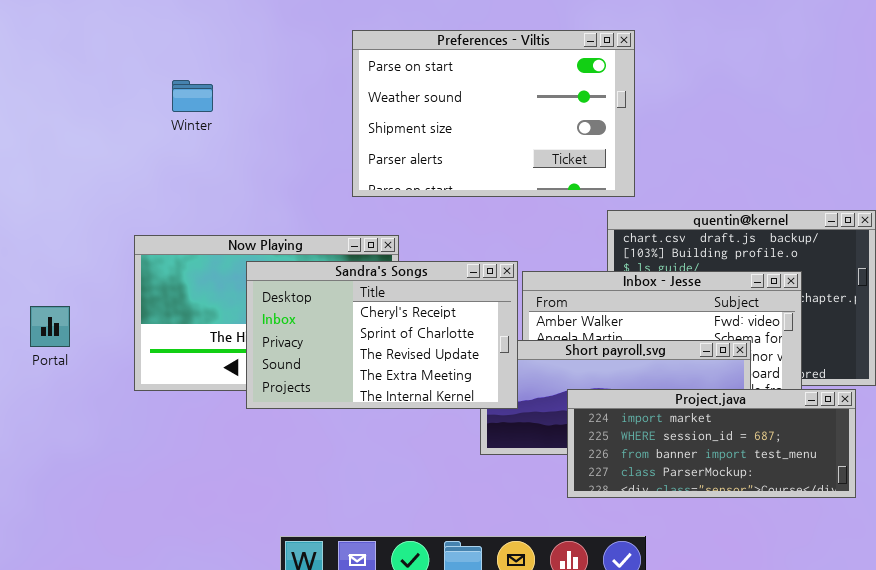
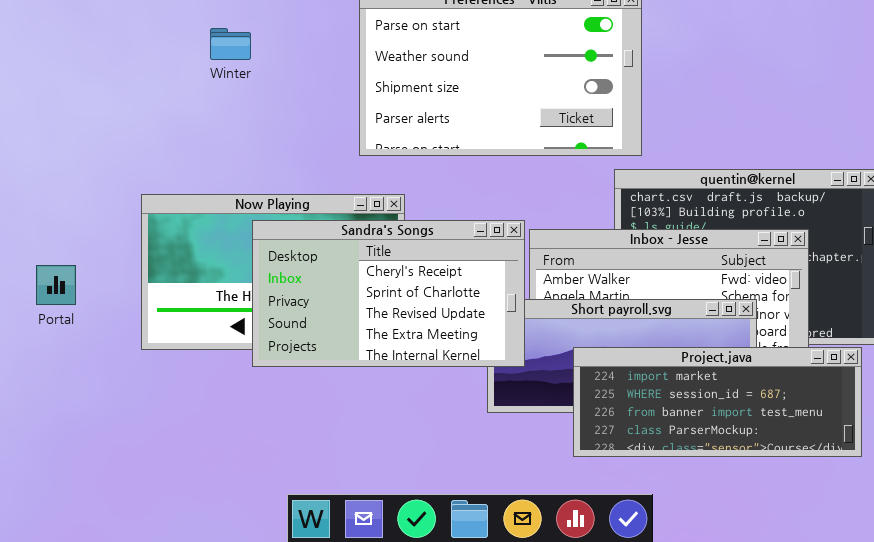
Winter: [172,80,213,112] -> [210,28,251,60], moved

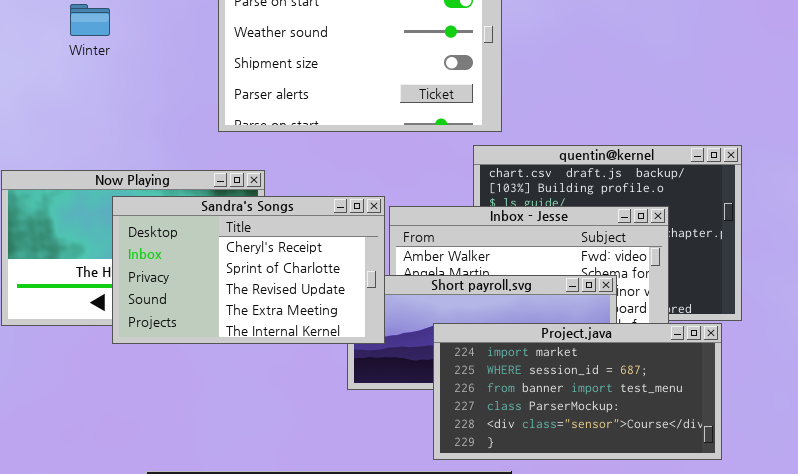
Project.java: [573,347,862,457] -> [433,323,722,460], resized

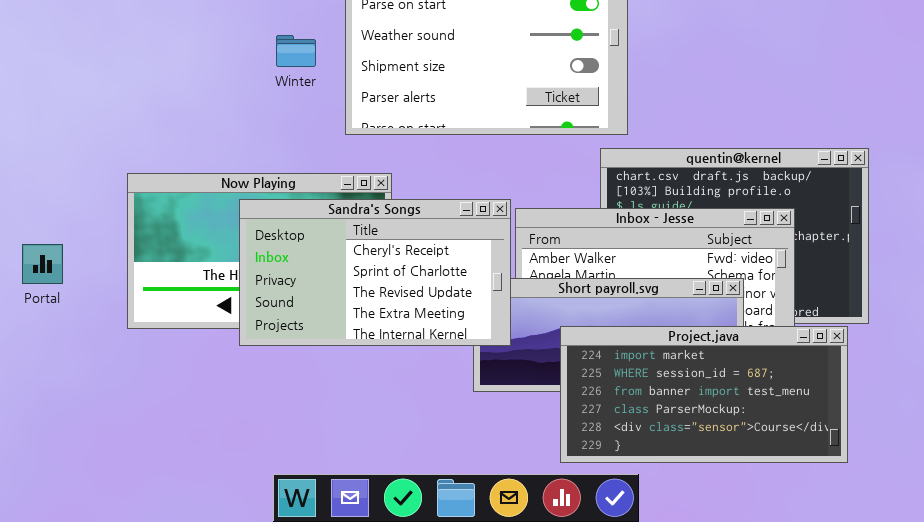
Winter: [70,4,110,36] -> [276,35,316,67], moved

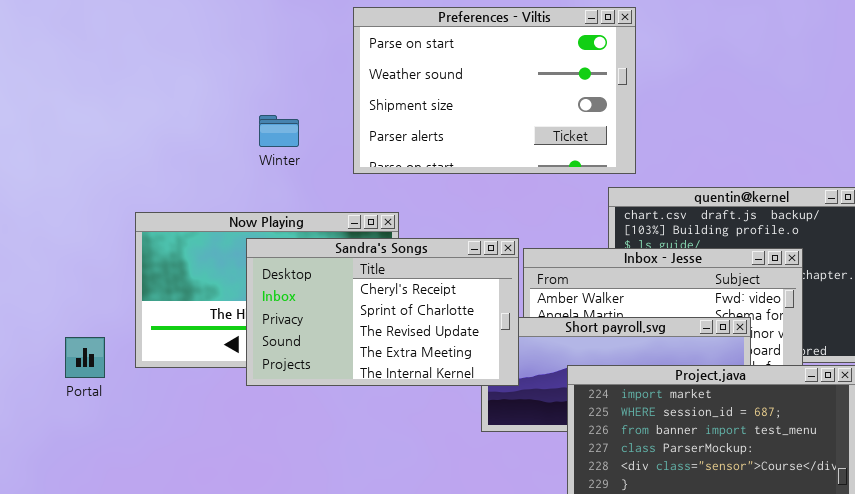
Winter: [276,35,316,67] -> [259,115,299,147], moved
Portal: [22,244,63,284] -> [65,337,105,378], moved

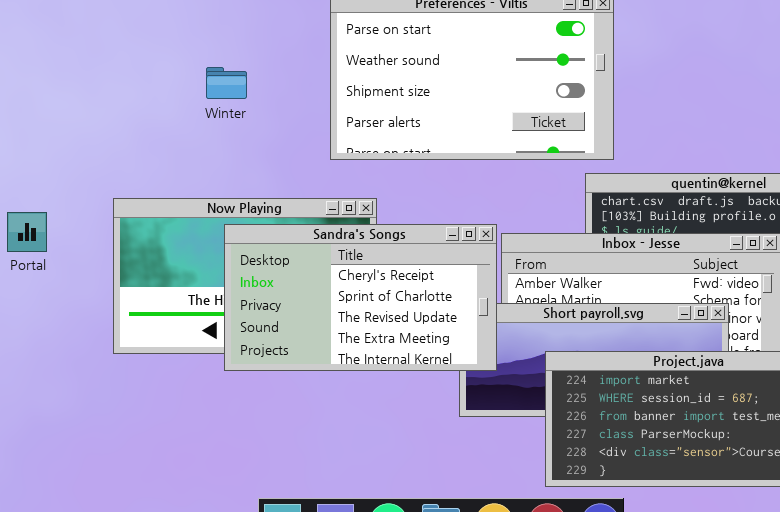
Winter: [259,115,299,147] -> [206,67,247,99], moved
Portal: [65,337,105,378] -> [7,212,47,252], moved

